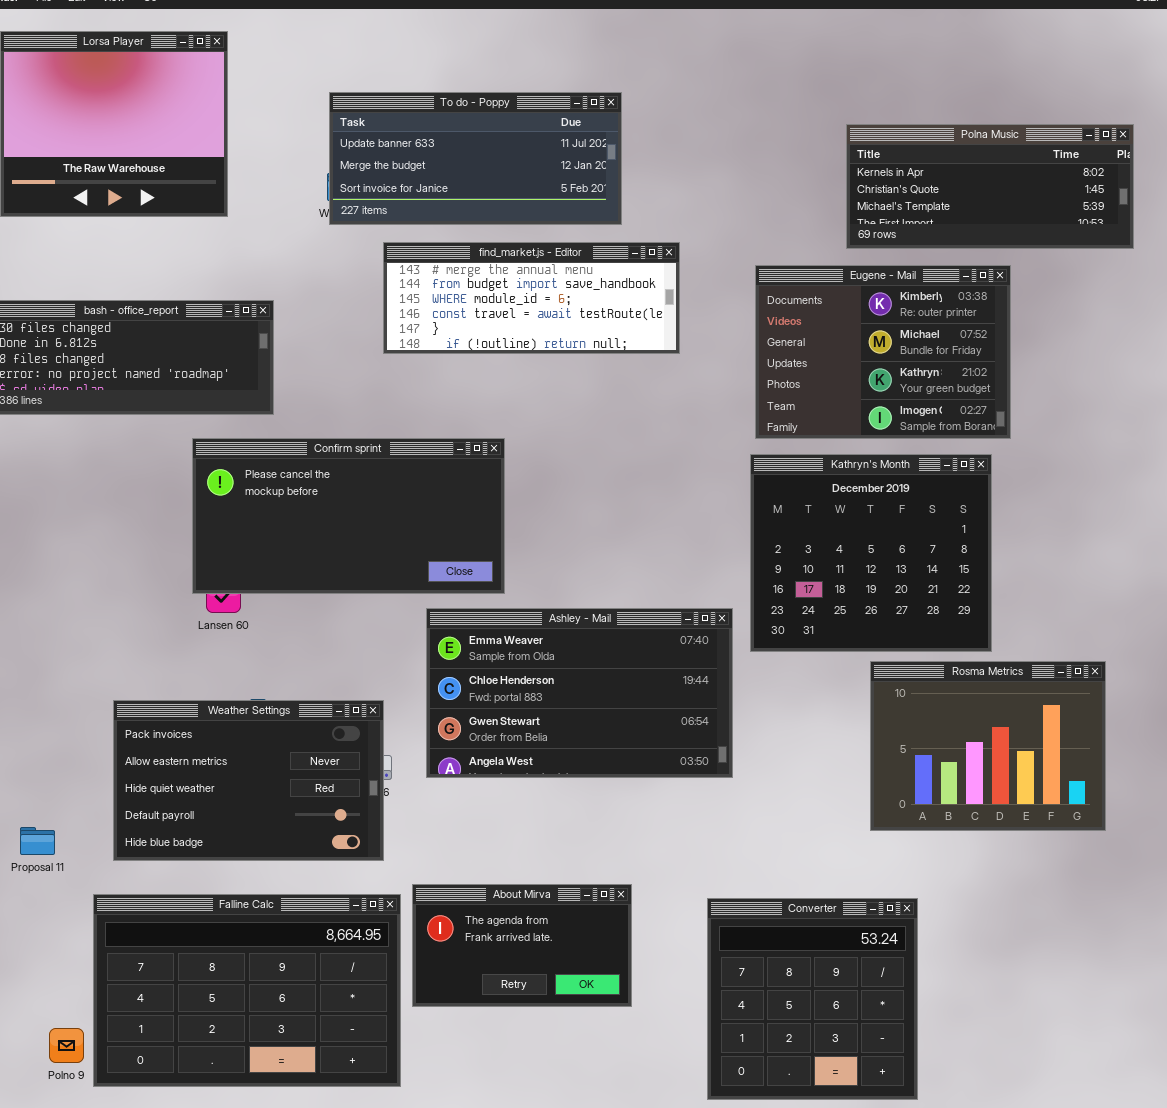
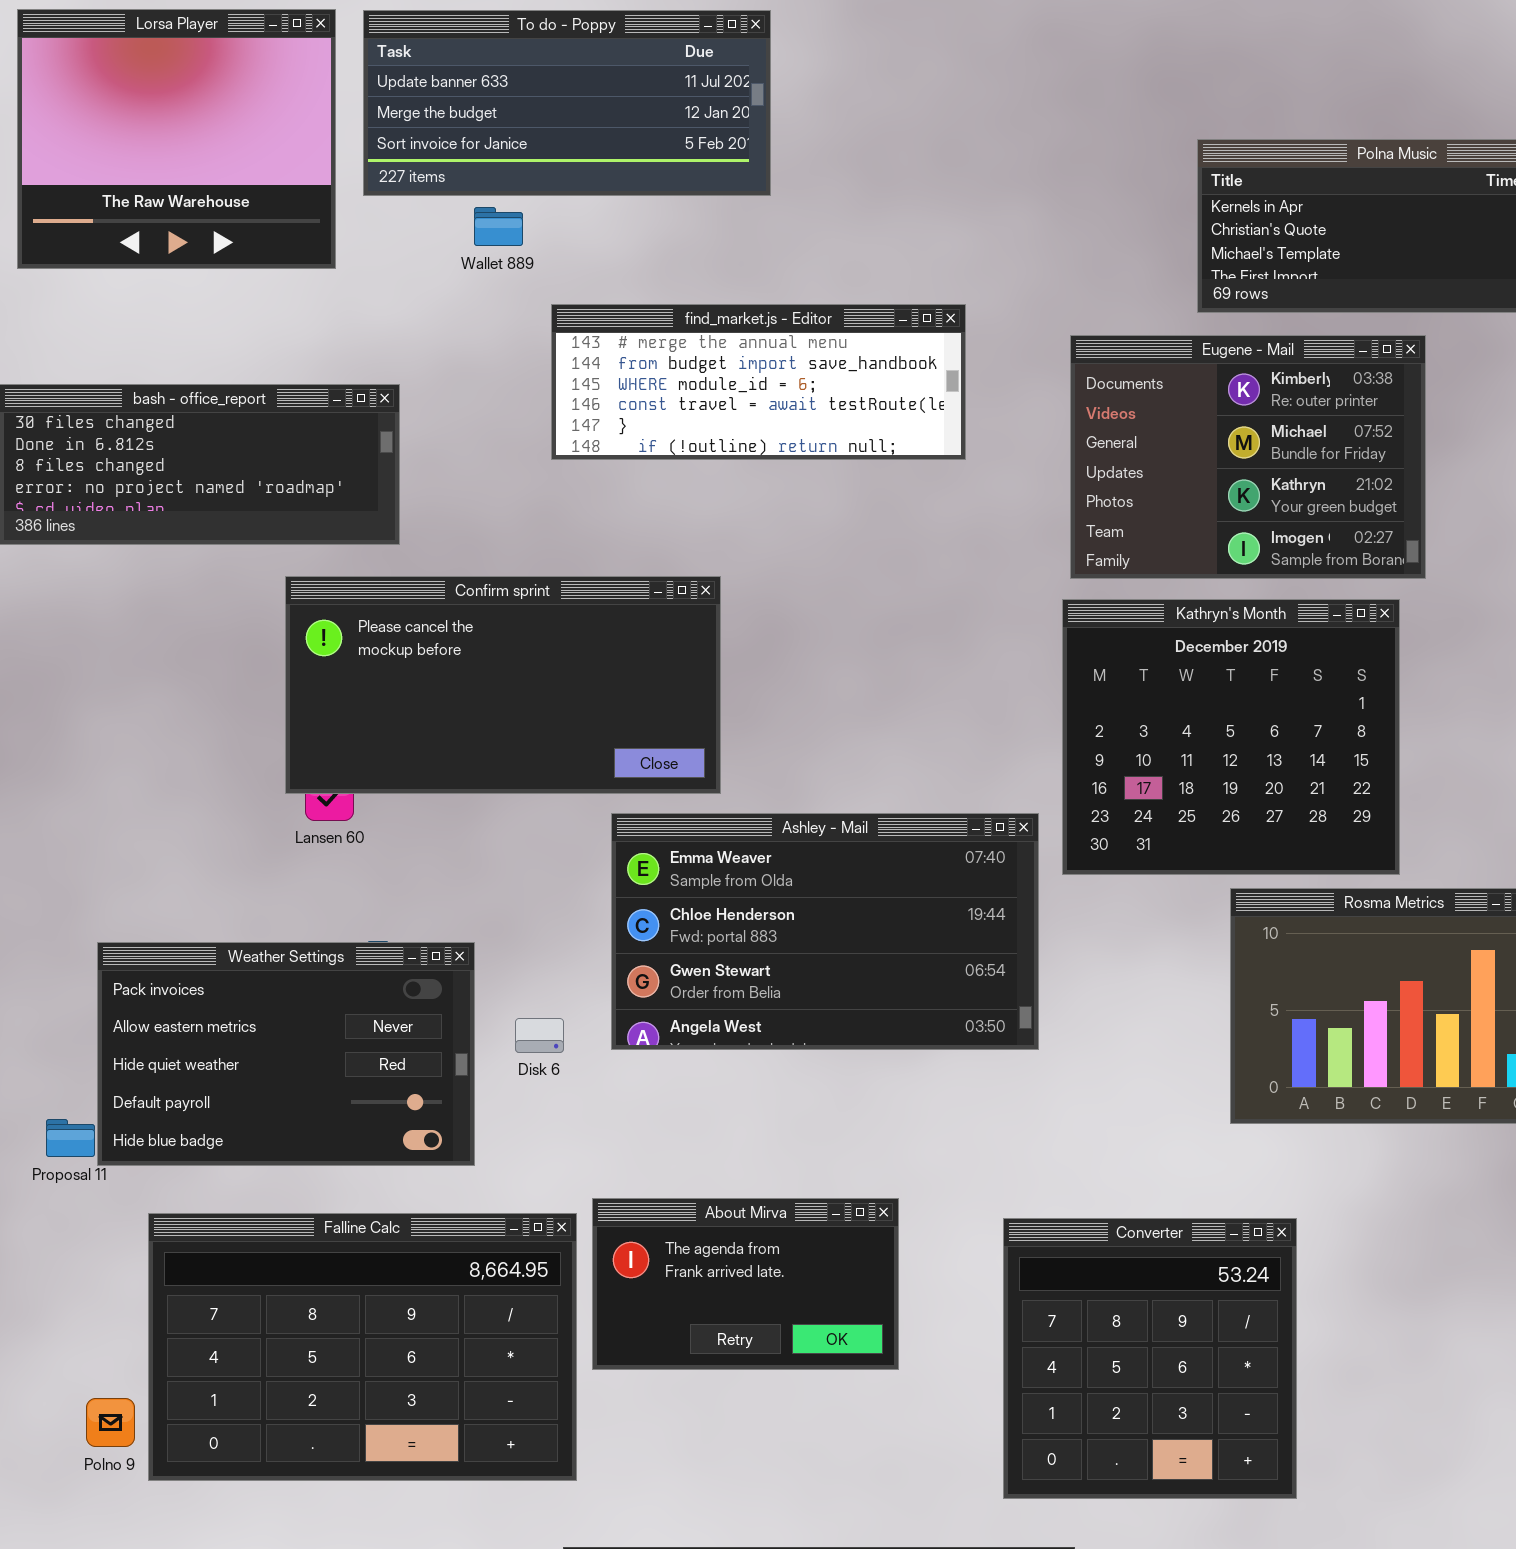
To do - Poppy: [329,92,622,225] -> [363,10,771,196], moved
Weather Settings: [113,700,384,861] -> [97,942,475,1166], moved

